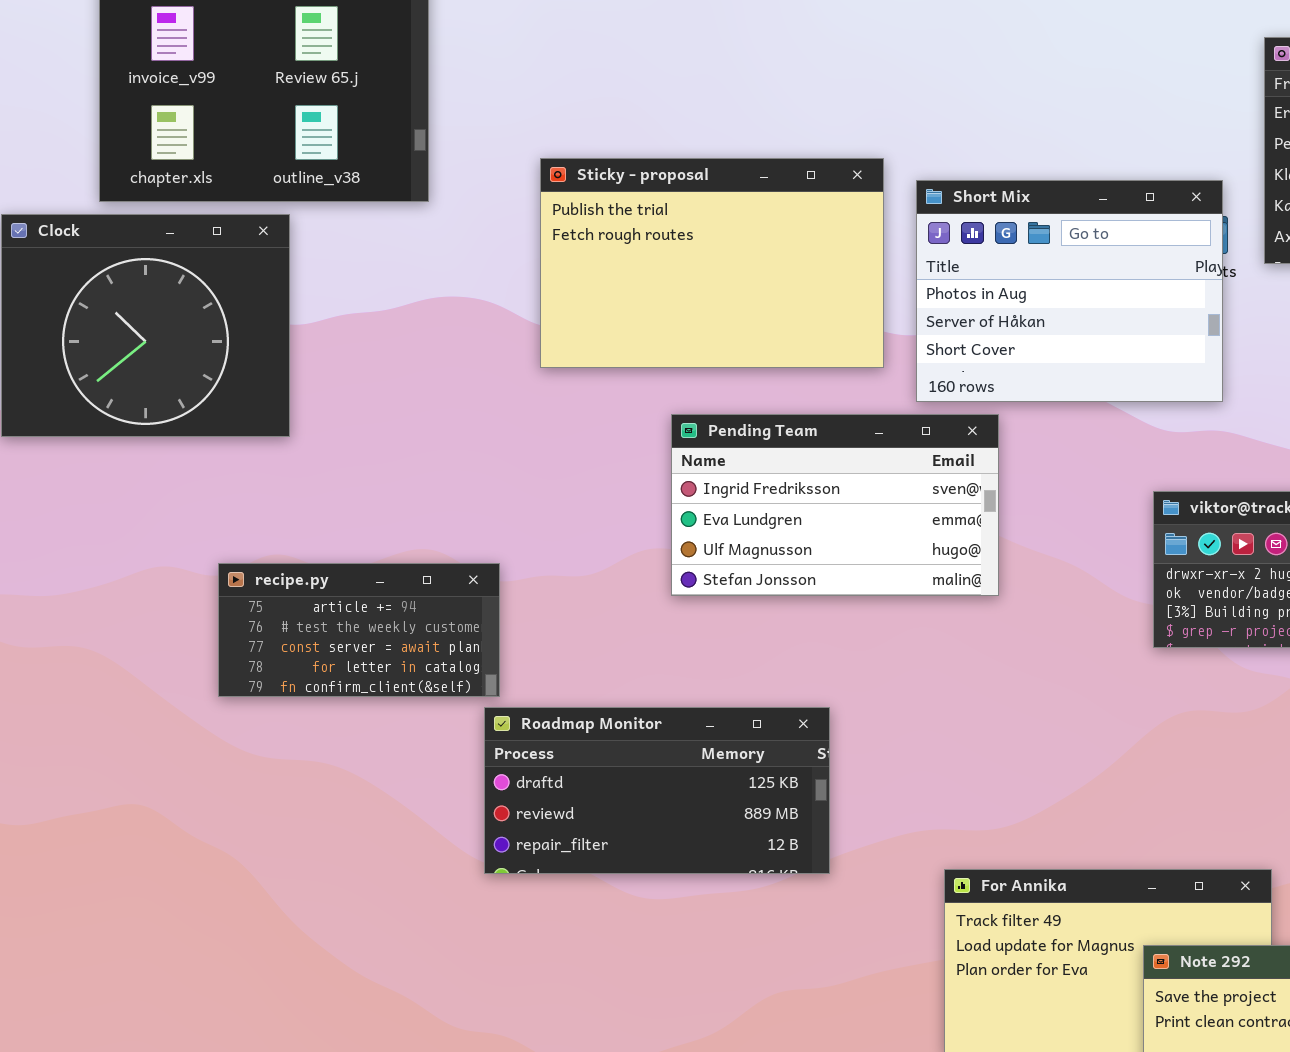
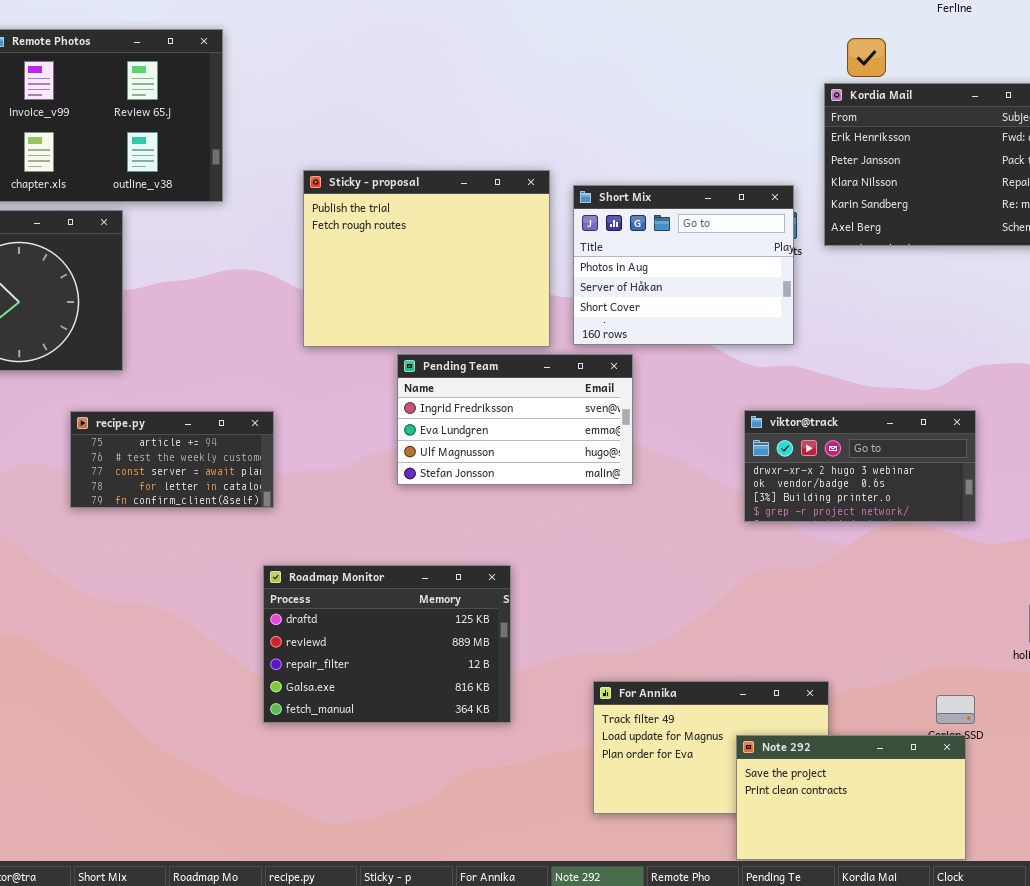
Sticky - proposal: [540,158,884,368] -> [303,170,550,347], resized
recipe.py: [218,563,500,697] -> [70,411,274,508], moved
Roadmap Monitor: [484,707,830,874] -> [263,565,511,723], resized

